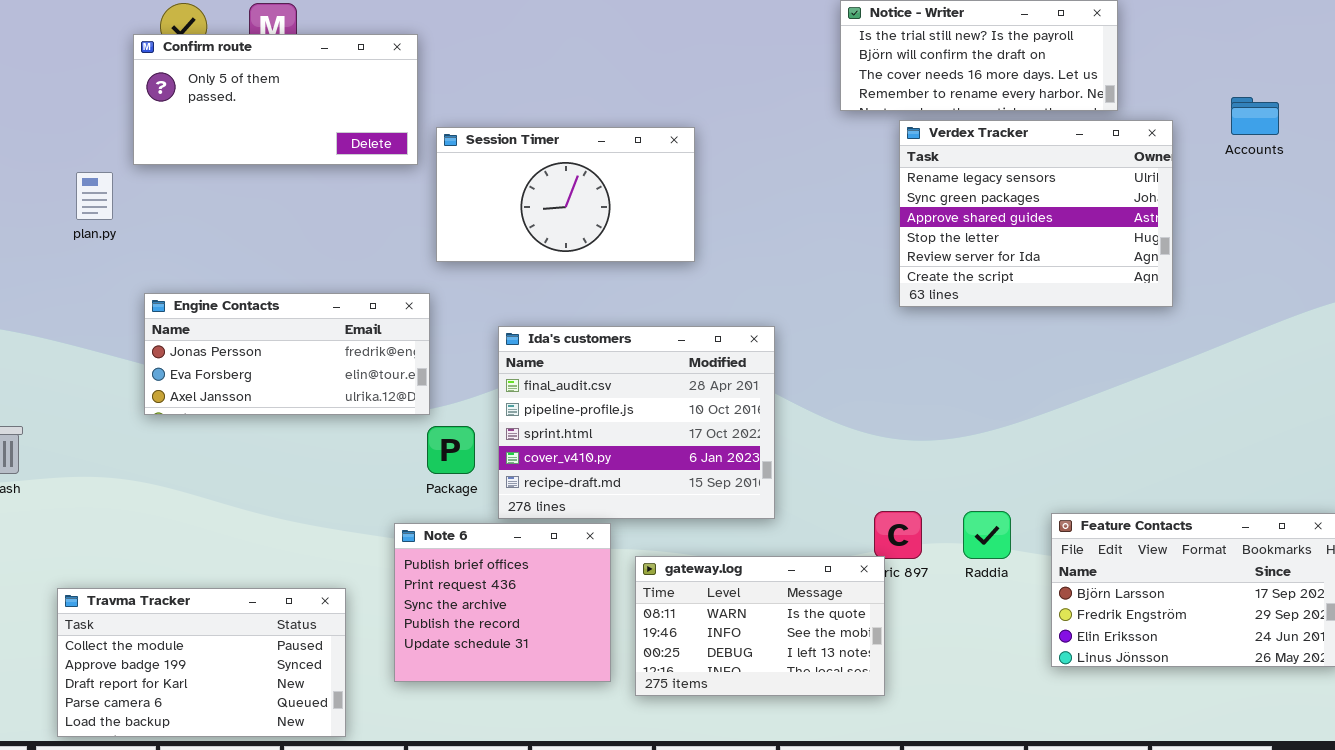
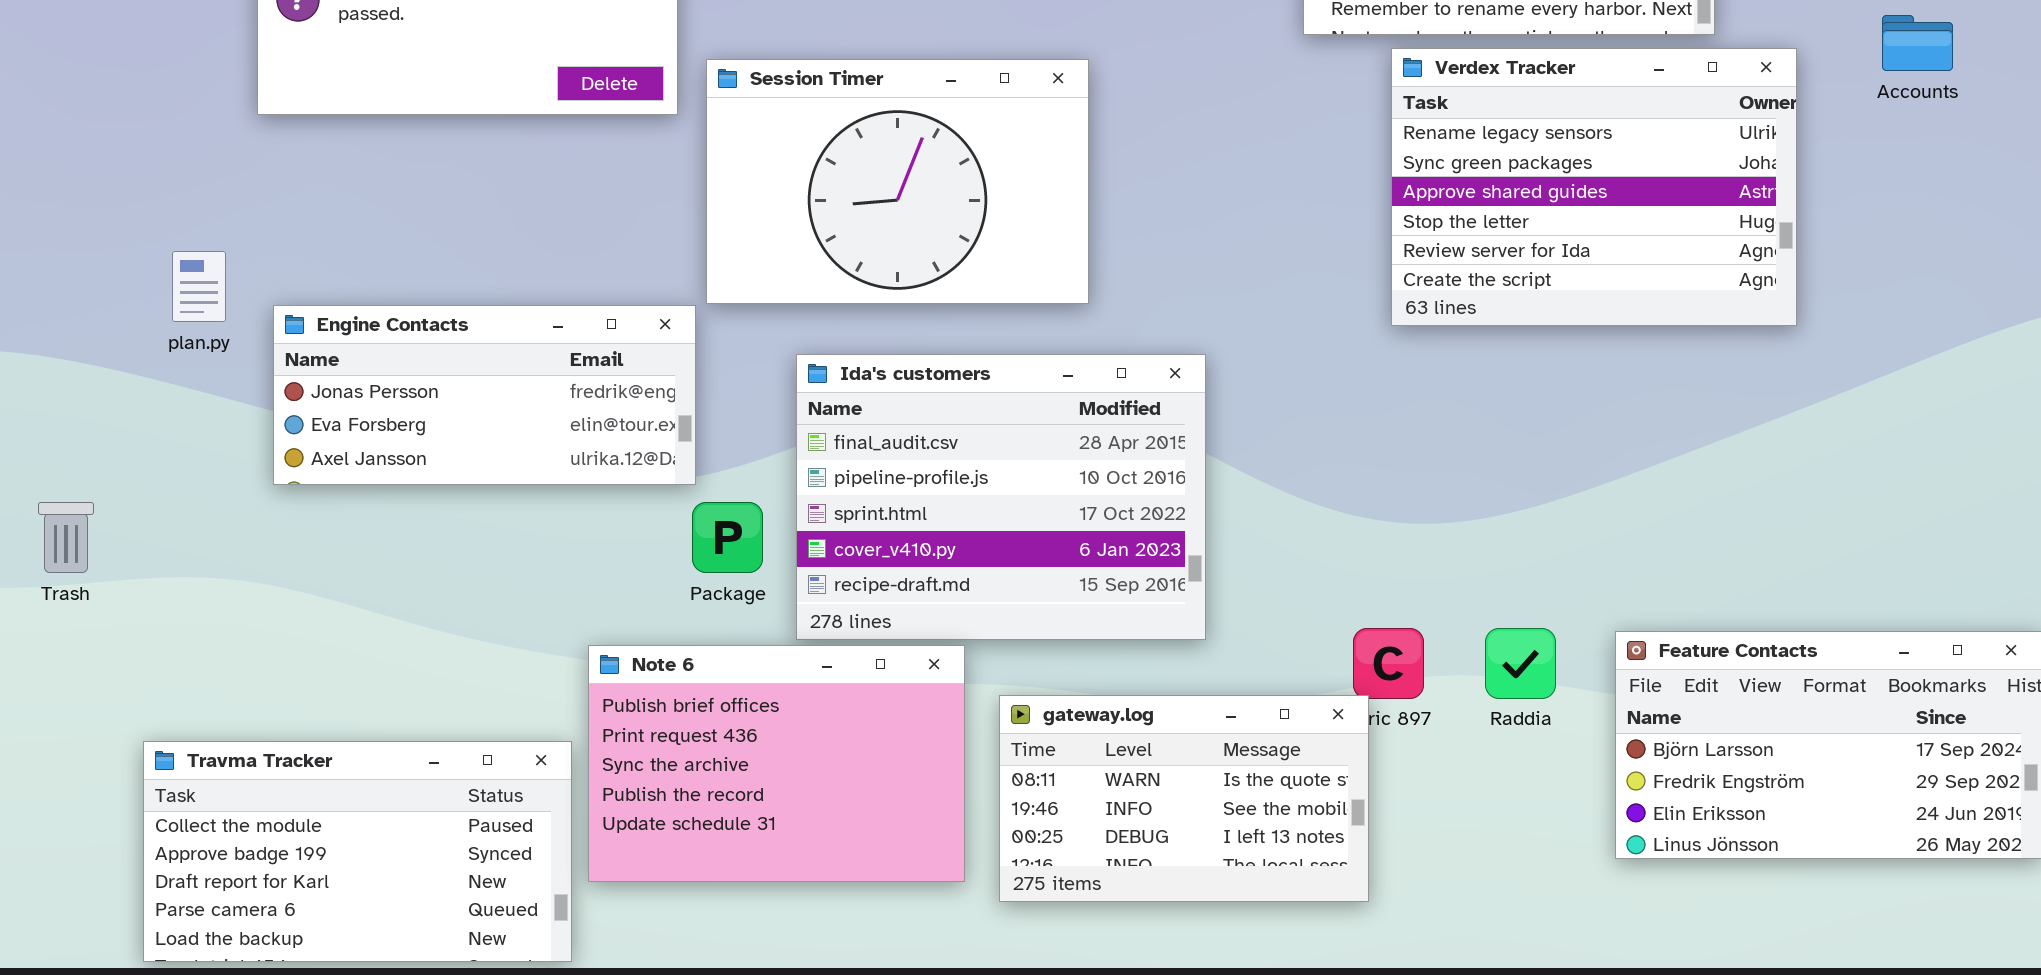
Session Timer: [436,127,695,262] -> [706,59,1089,304], resized
plan.py: [76,172,113,220] -> [172,251,226,322], moved
Note 6: [394,523,611,682] -> [588,645,965,882], resized

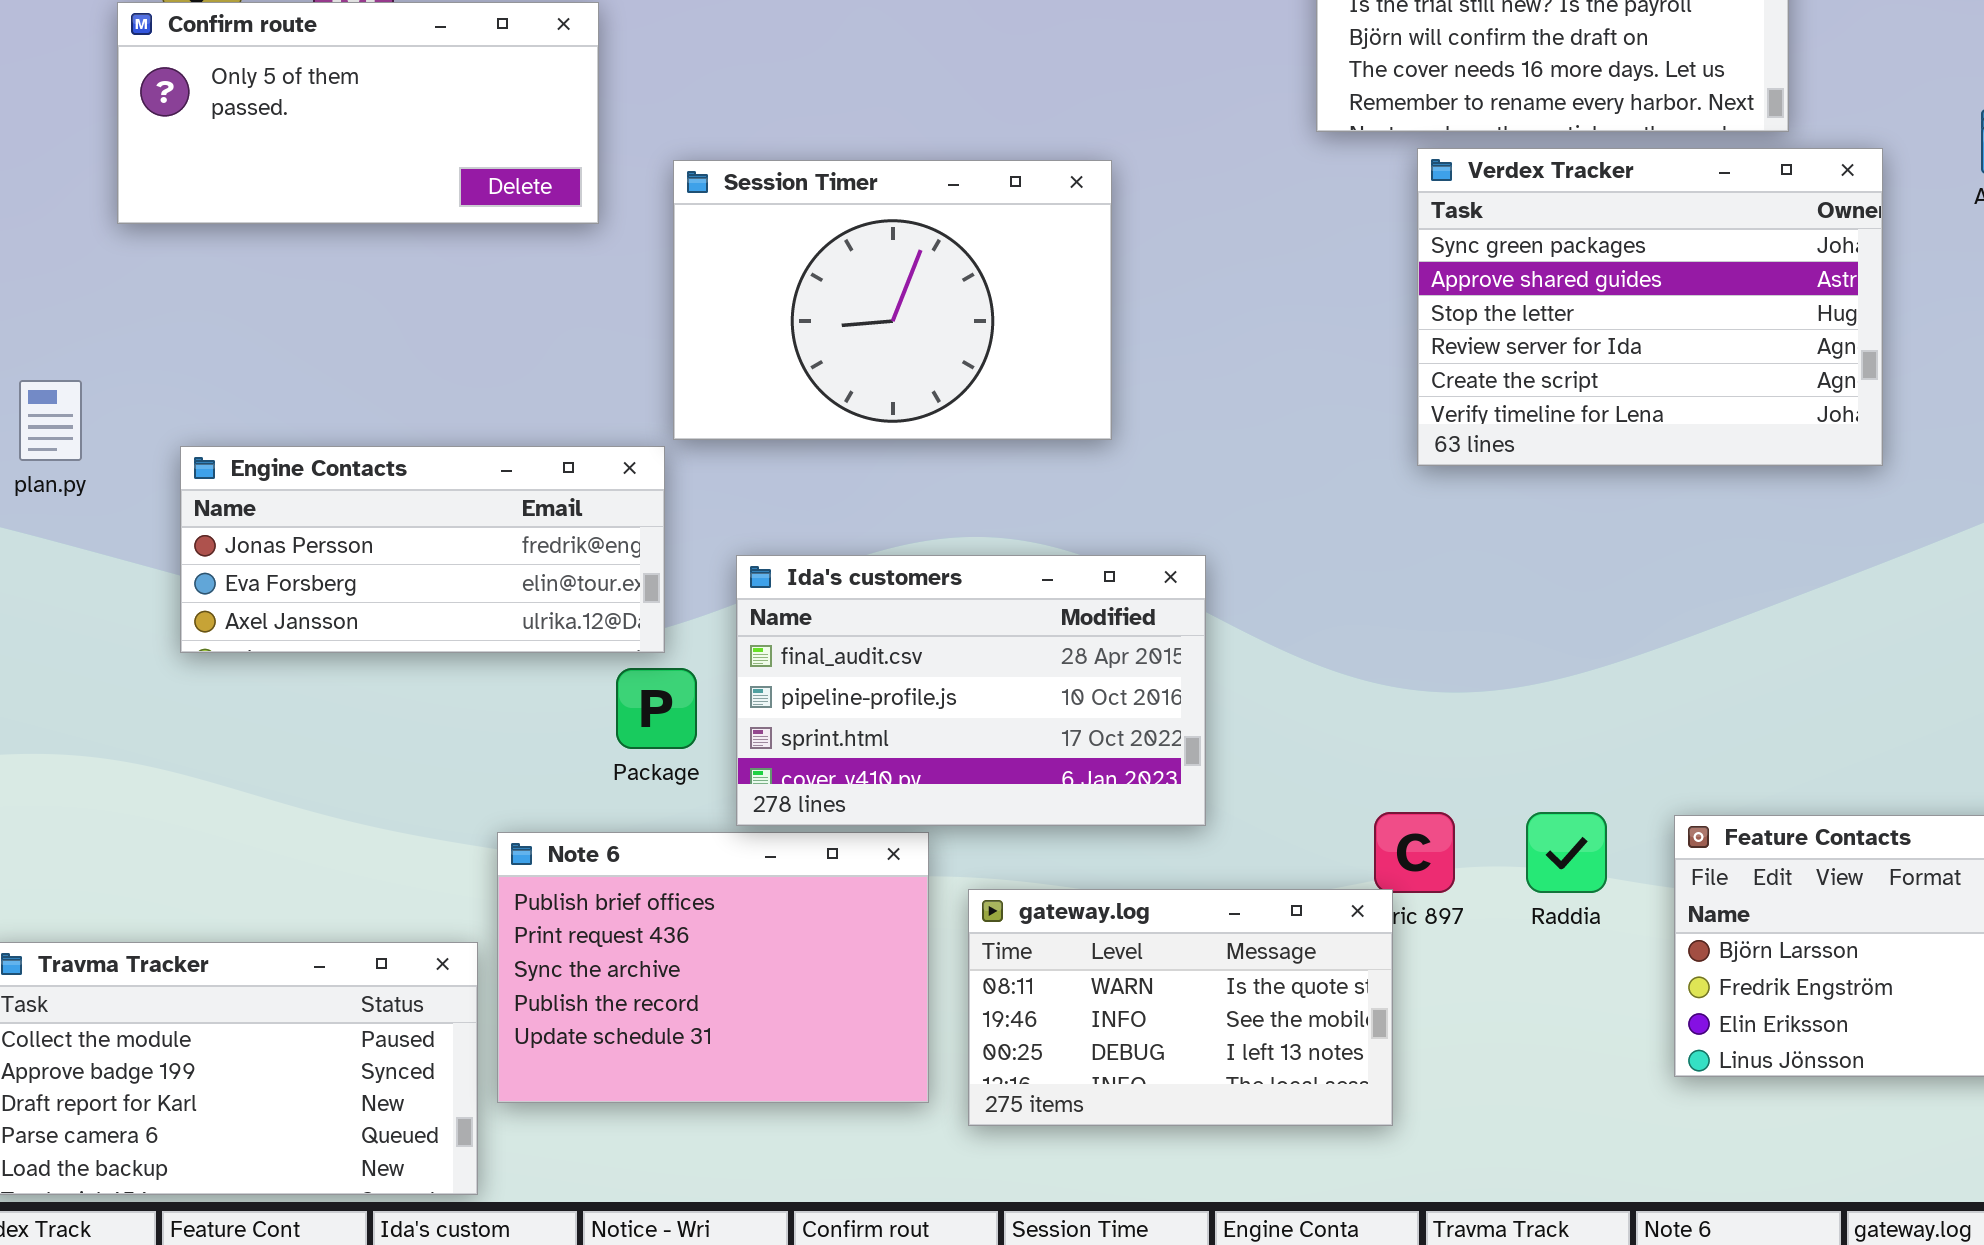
Verdex Tracker: [1391,48,1797,326] -> [1417,148,1883,466], scrolled down 1 row
Session Timer: [706,59,1089,304] -> [673,160,1112,440], moved
Engine Contacts: [273,305,696,485] -> [180,446,665,653], moved
Ida's customers: [796,354,1206,640] -> [736,555,1206,826], resized

